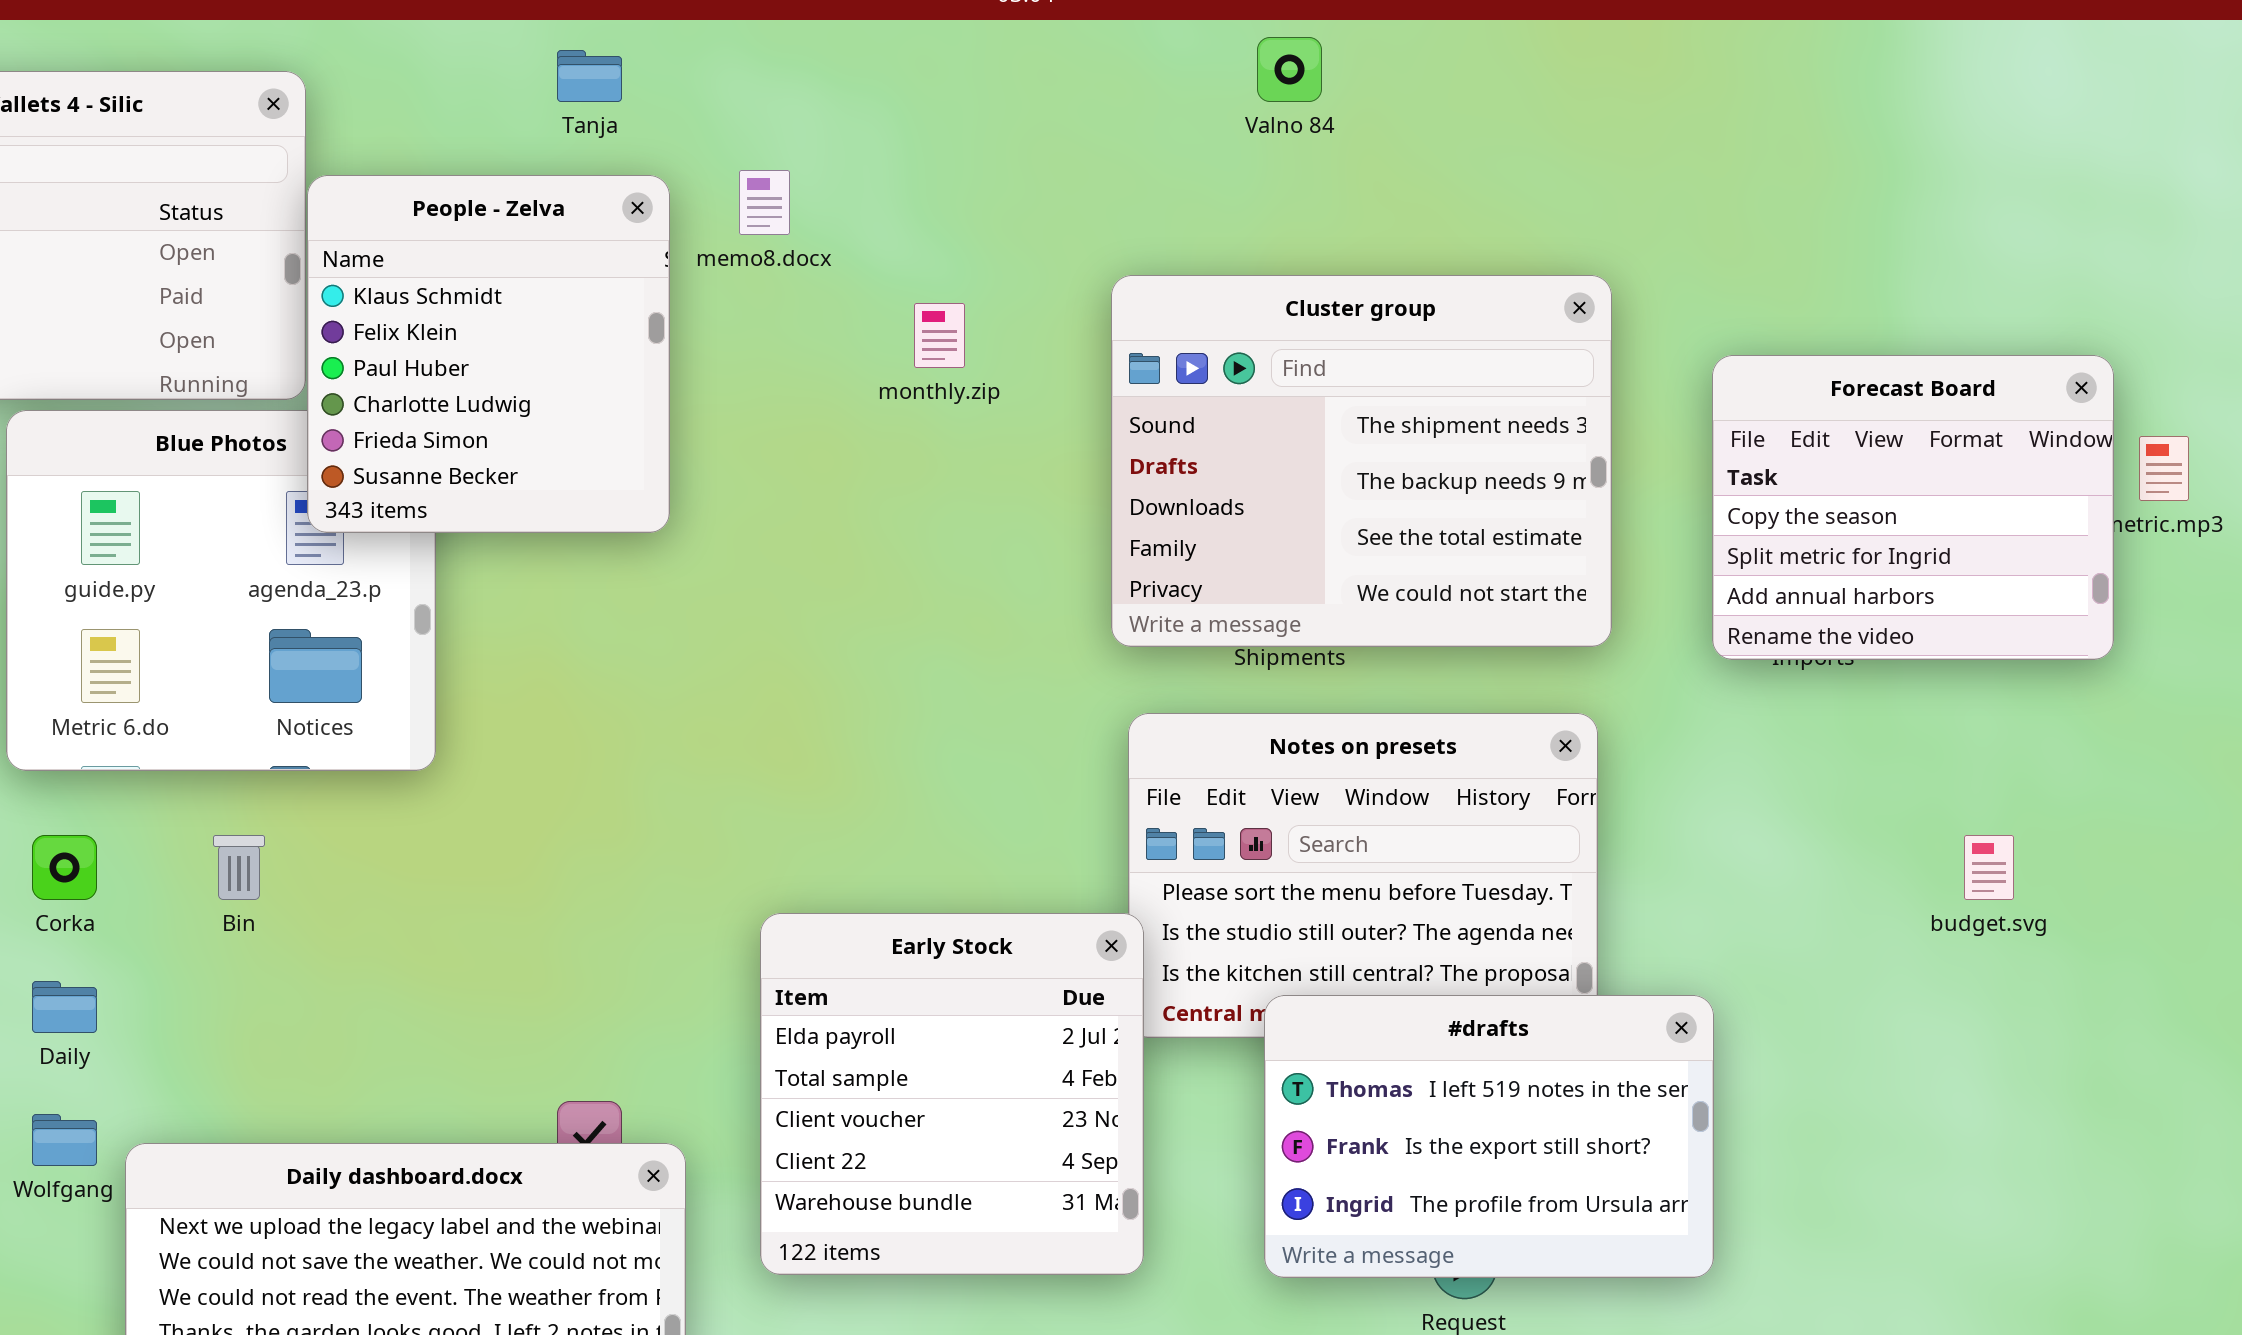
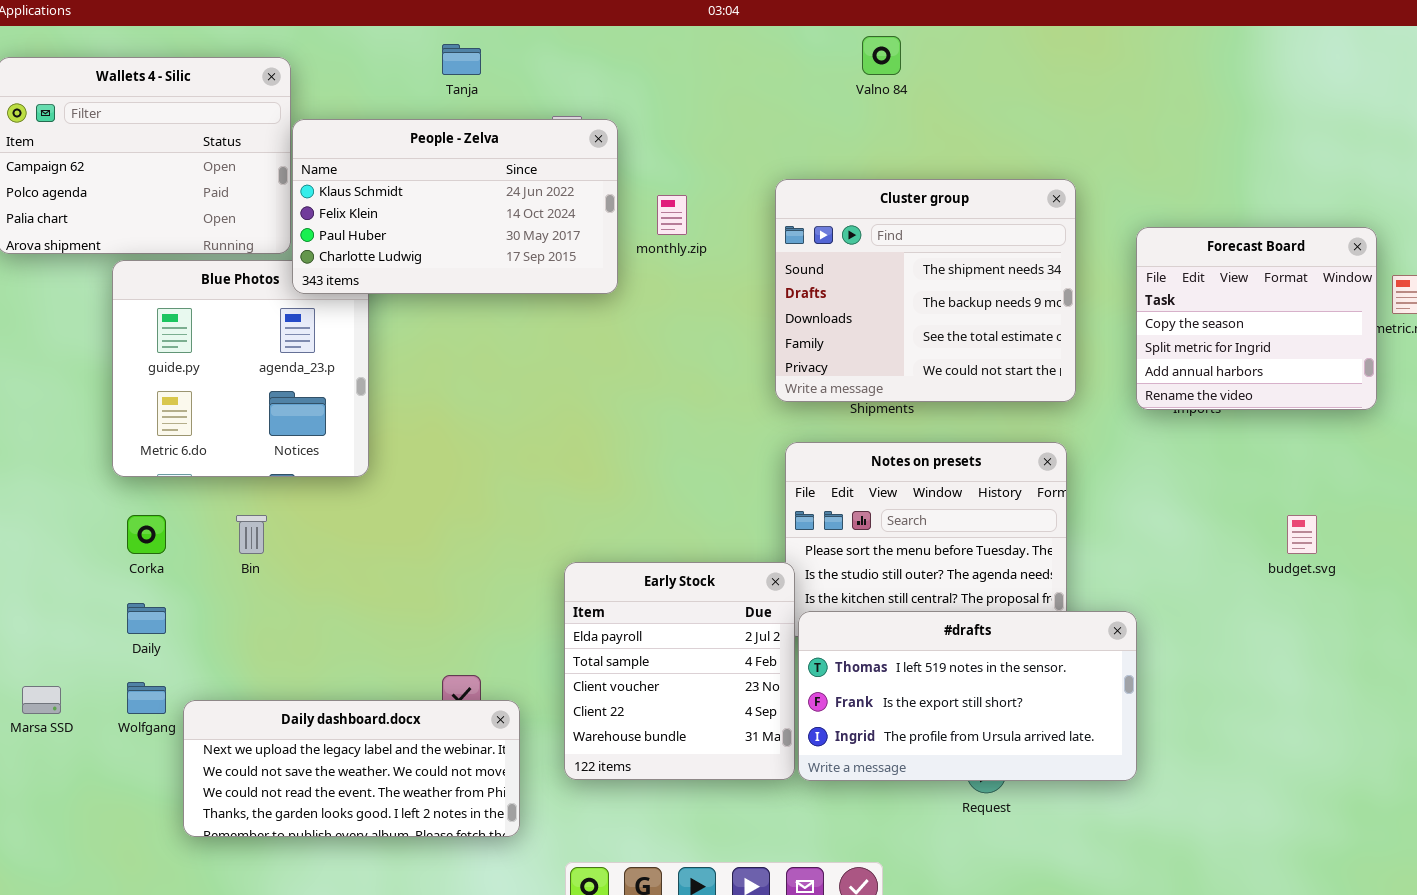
People - Zelva: [307,175,670,533] -> [292,119,618,294], resized
#drafts: [1264,995,1714,1278] -> [798,611,1137,781], resized

